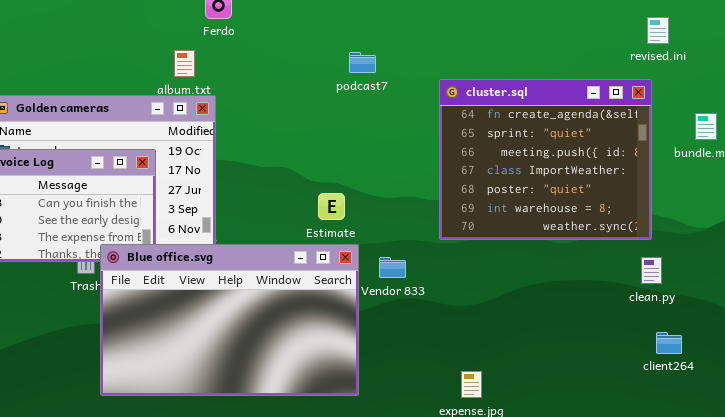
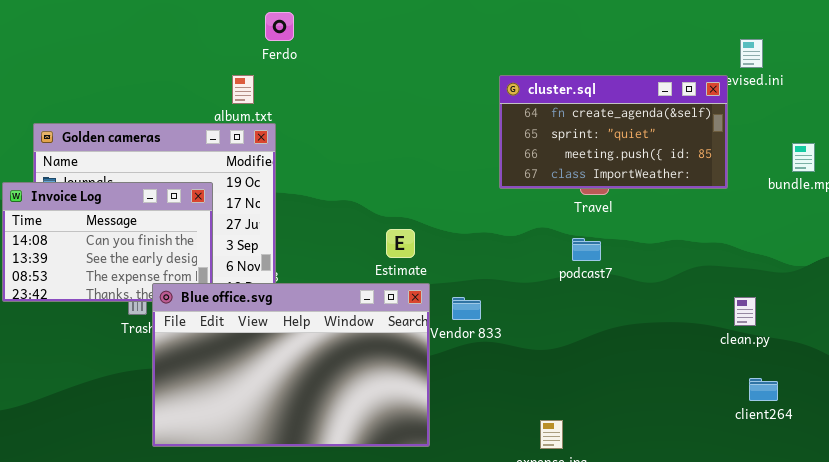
podcast7: [349,52,376,73] -> [572,238,601,261], moved
cluster.sql: [439,79,652,240] -> [499,75,728,189], moved, resized

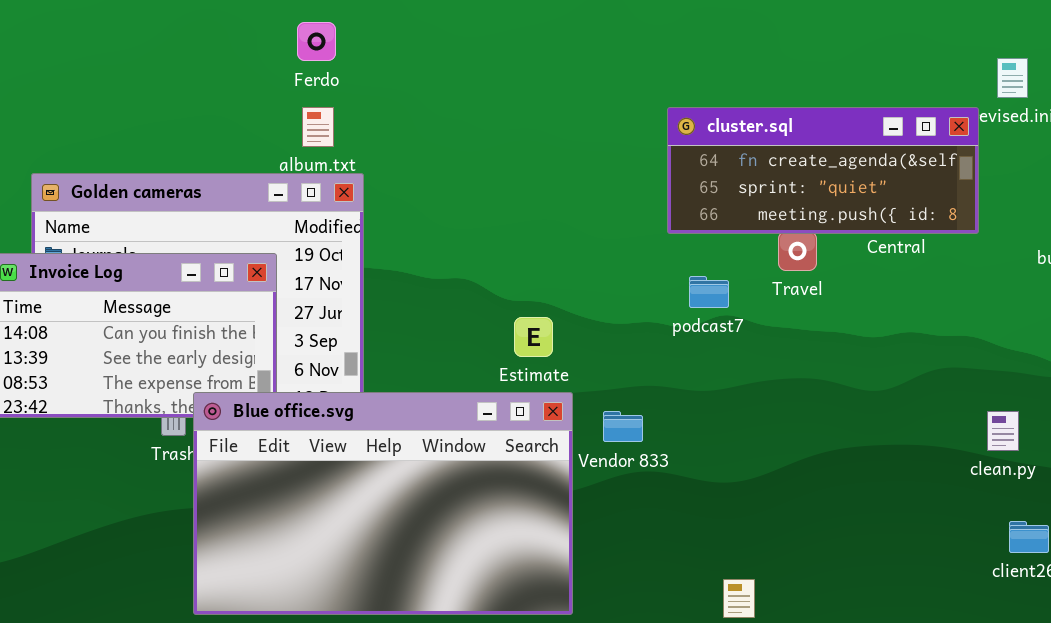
Ferdo: [265,12,294,41] -> [297,22,336,61], moved
cluster.sql: [499,75,728,189] -> [667,107,979,234], resized
podcast7: [572,238,601,261] -> [689,276,729,308], moved

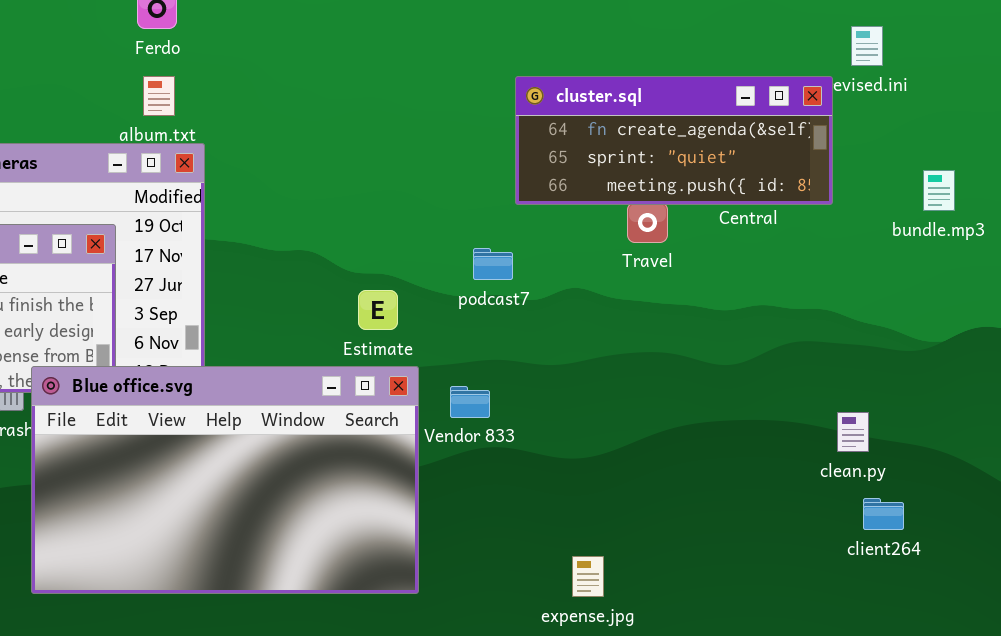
podcast7: [689,276,729,308] -> [473,248,513,280], moved
clean.py: [987,411,1019,451] -> [837,412,869,452], moved

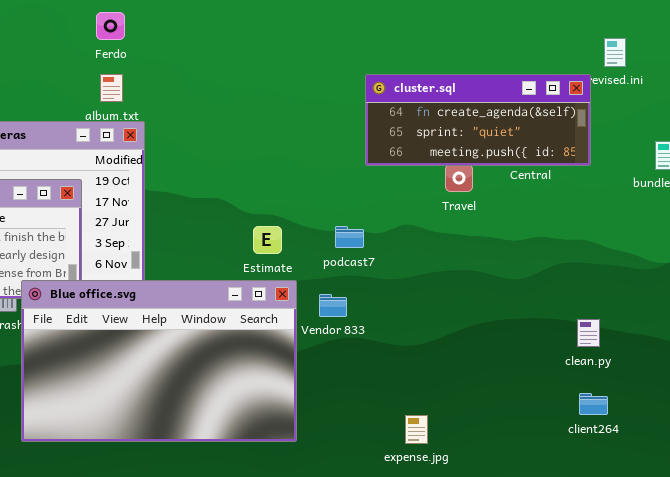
podcast7: [473,248,513,280] -> [335,226,364,248], moved
clean.py: [837,412,869,452] -> [577,319,600,347], moved
client264: [863,498,904,530] -> [579,393,608,415], moved

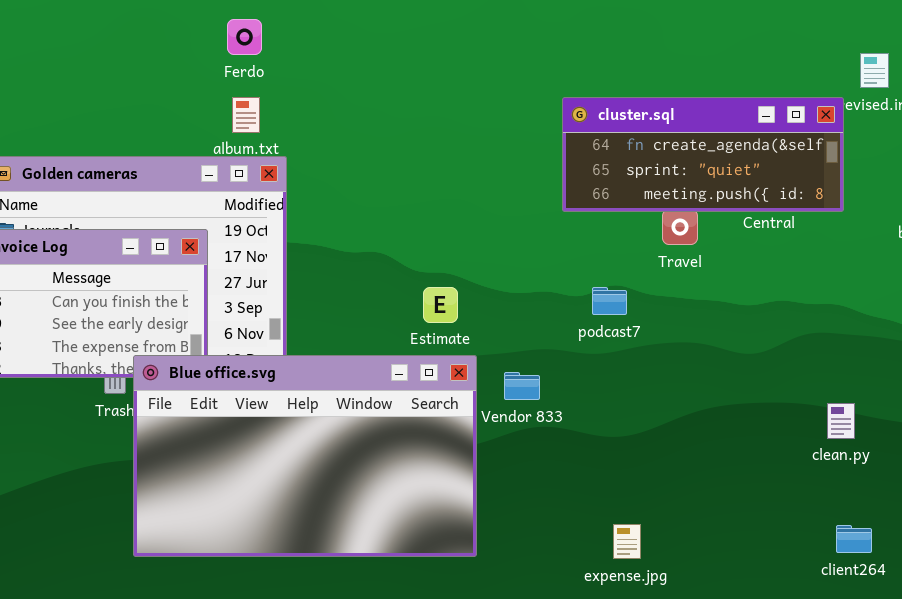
podcast7: [335,226,364,248] -> [592,287,627,315], moved
client264: [579,393,608,415] -> [836,525,872,553], moved

